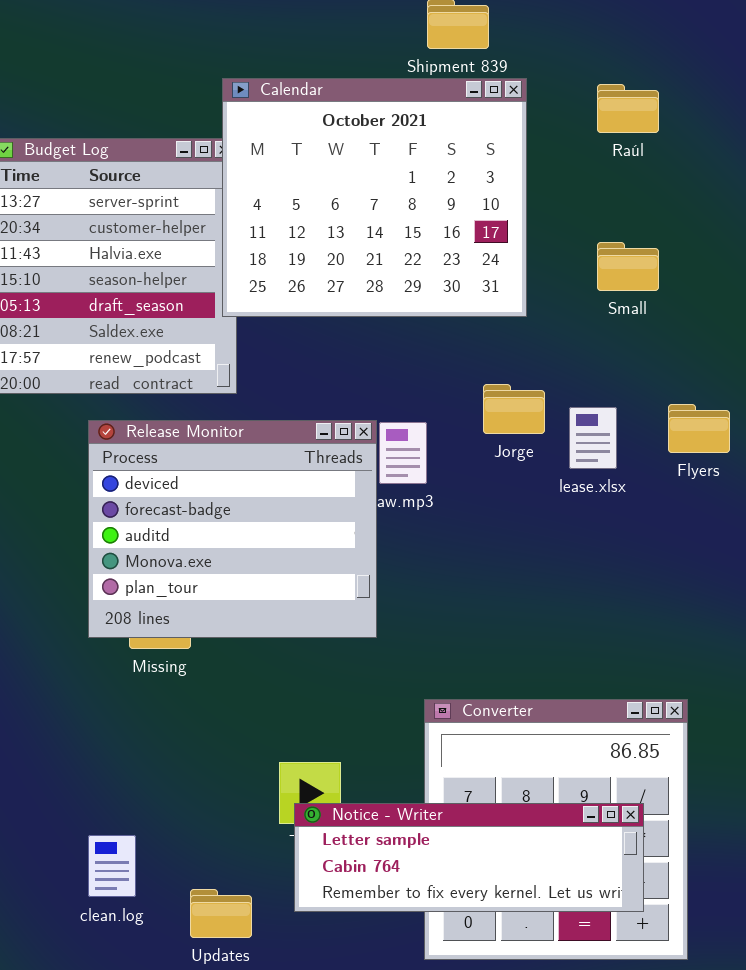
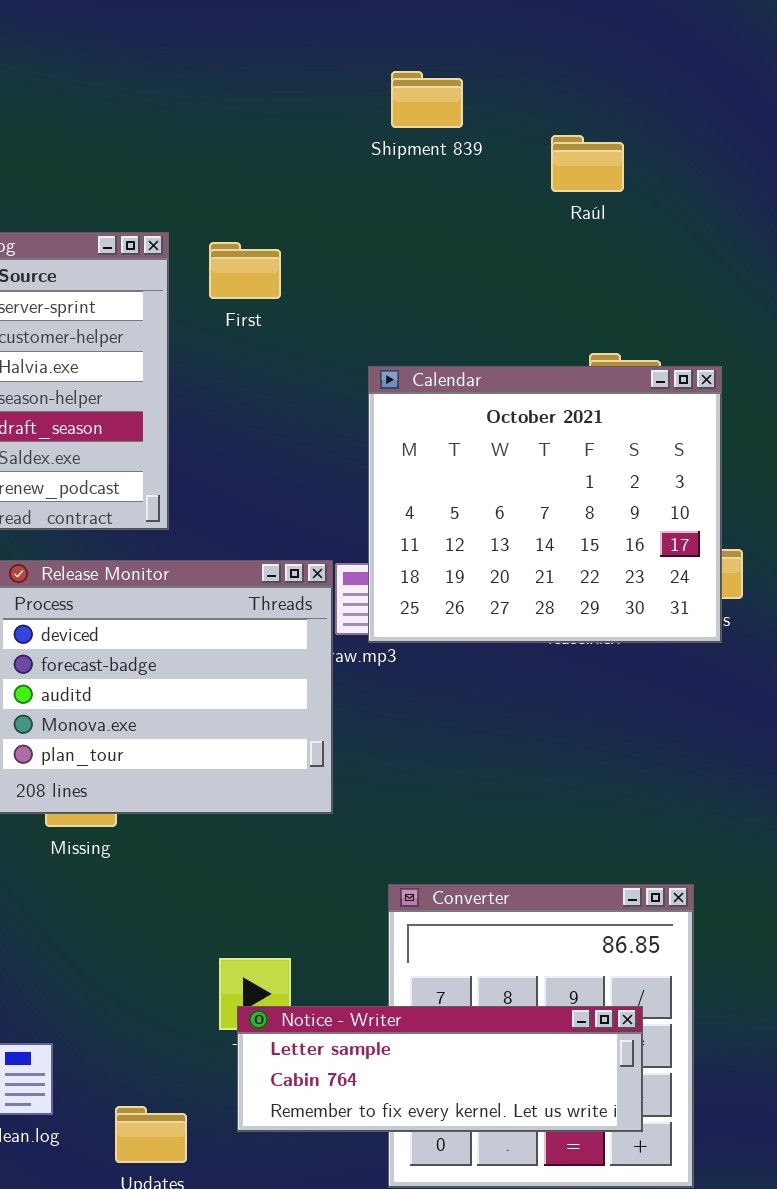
Calendar: [222,78,527,317] -> [368,366,722,643], moved
Raúl: [597,84,659,133] -> [551,135,624,192], moved

